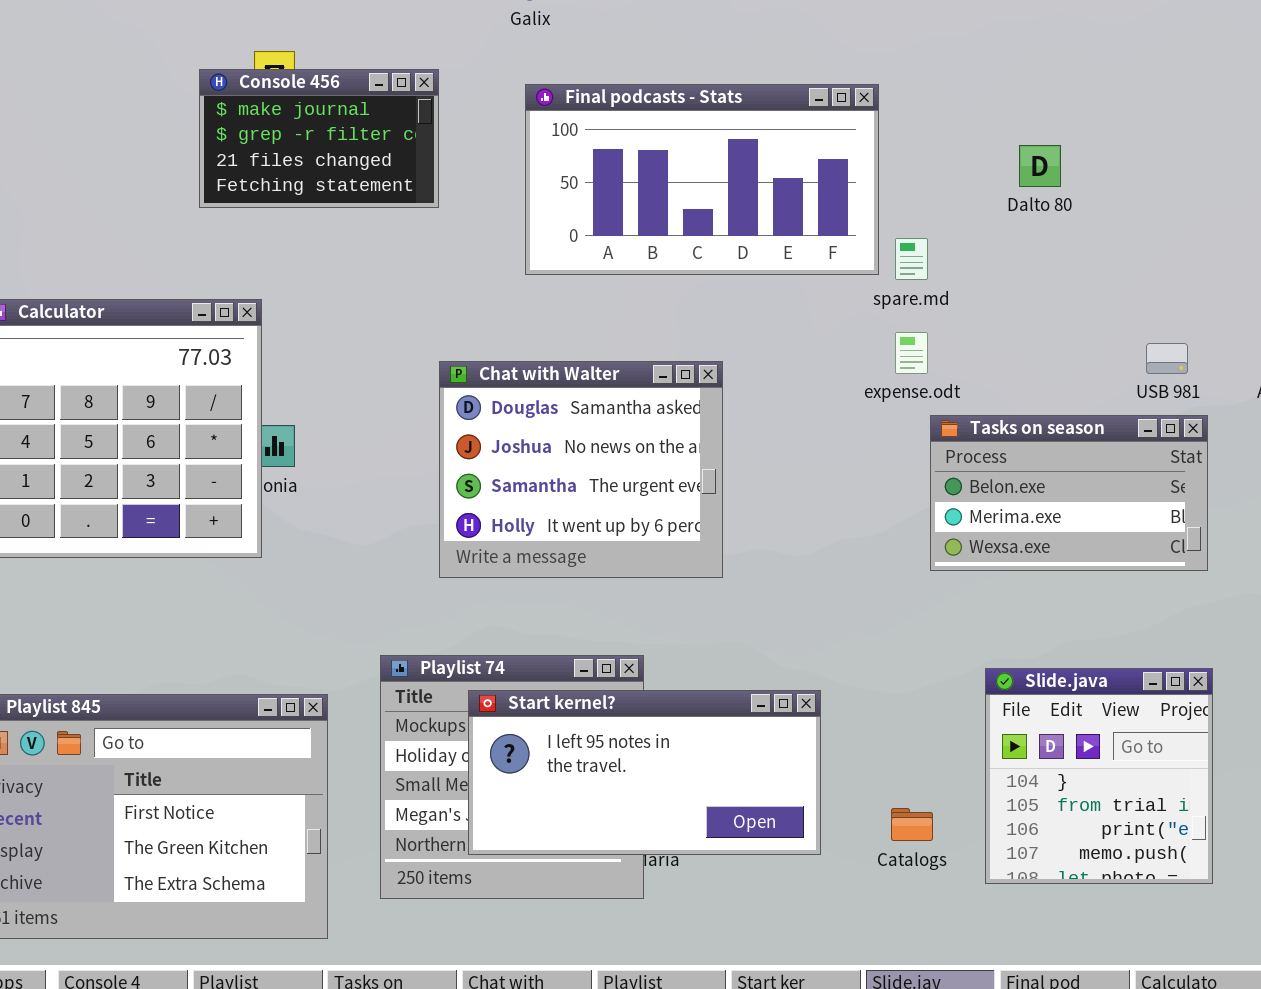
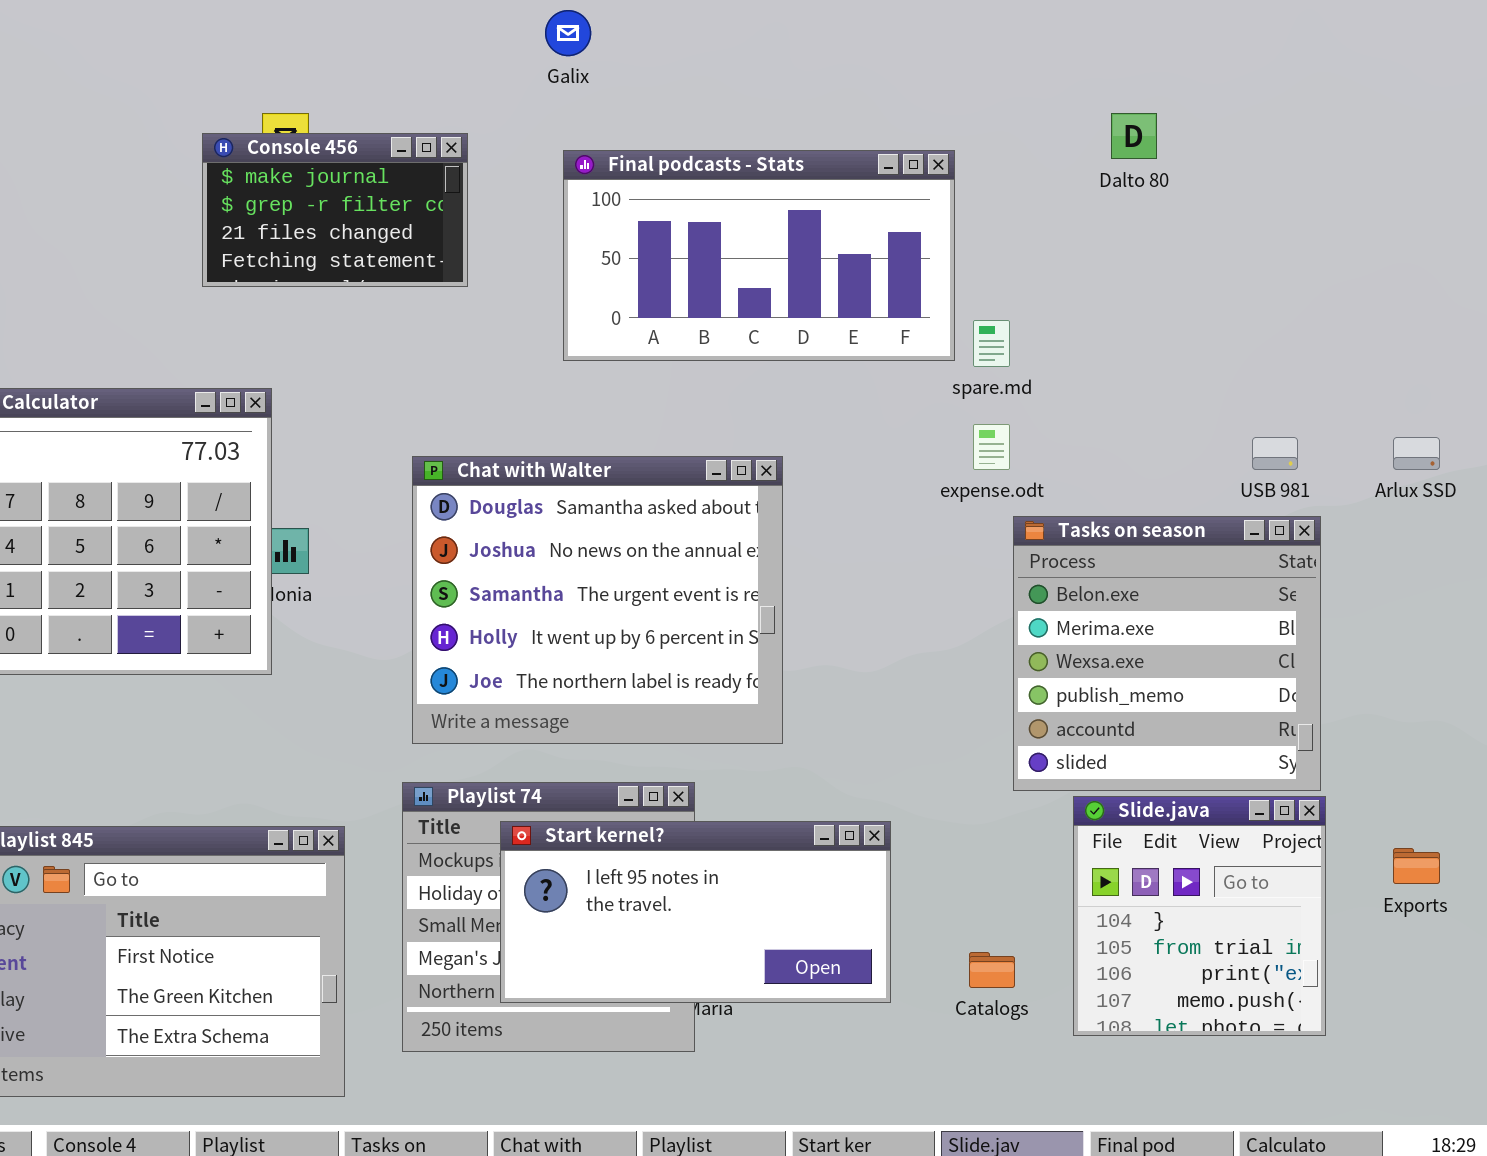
Dalto 80: [1019,145,1061,187] -> [1111,113,1157,159], moved
Chat with Walter: [439,361,723,578] -> [412,456,783,744], resized
Tasks on season: [930,415,1208,571] -> [1013,516,1321,791], resized

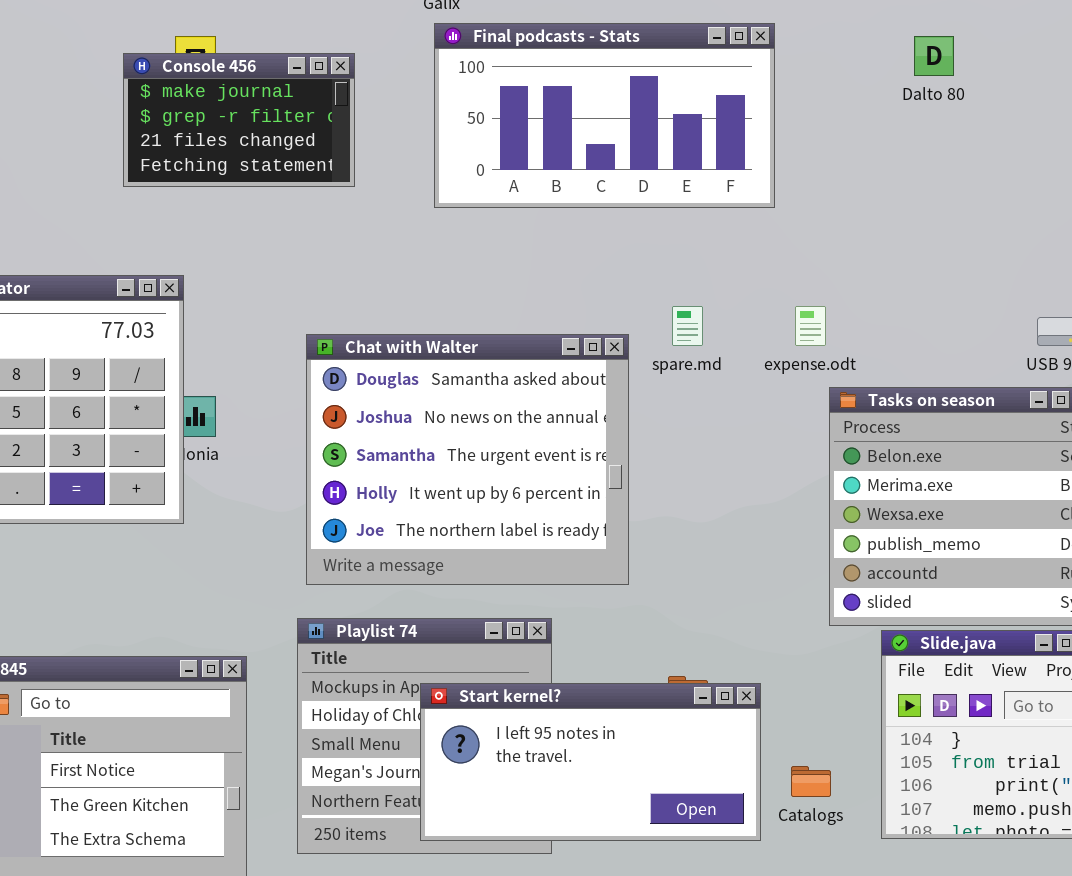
Final podcasts - Stats: [563,150,955,361] -> [434,23,775,208], moved
spare.md: [973,320,1010,367] -> [672,306,703,346], moved
Start kernel?: [500,821,891,1003] -> [420,683,761,841], moved

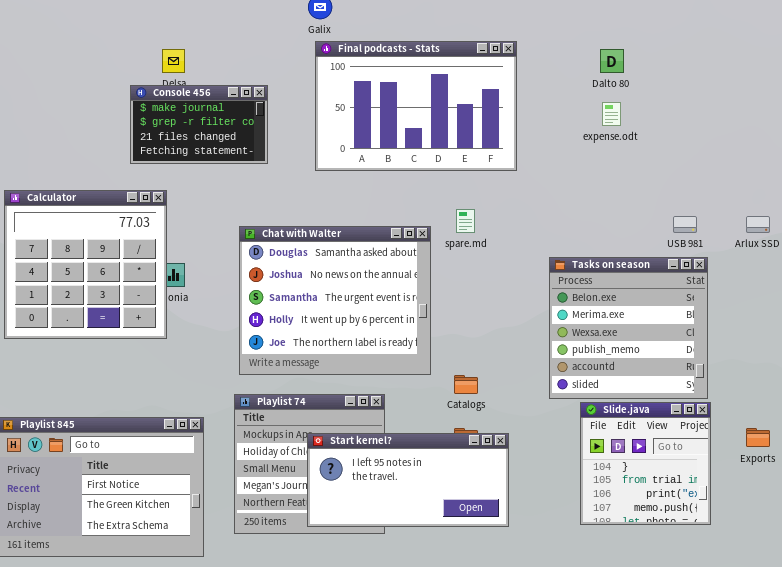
Final podcasts - Stats: [434,23,775,208] -> [315,41,517,171], resized
Console 456: [123,53,355,187] -> [130,85,268,164], moved
expense.odt: [795,306,826,346] -> [602,102,621,126], moved
Catalogs: [791,766,831,797] -> [454,375,478,394], moved

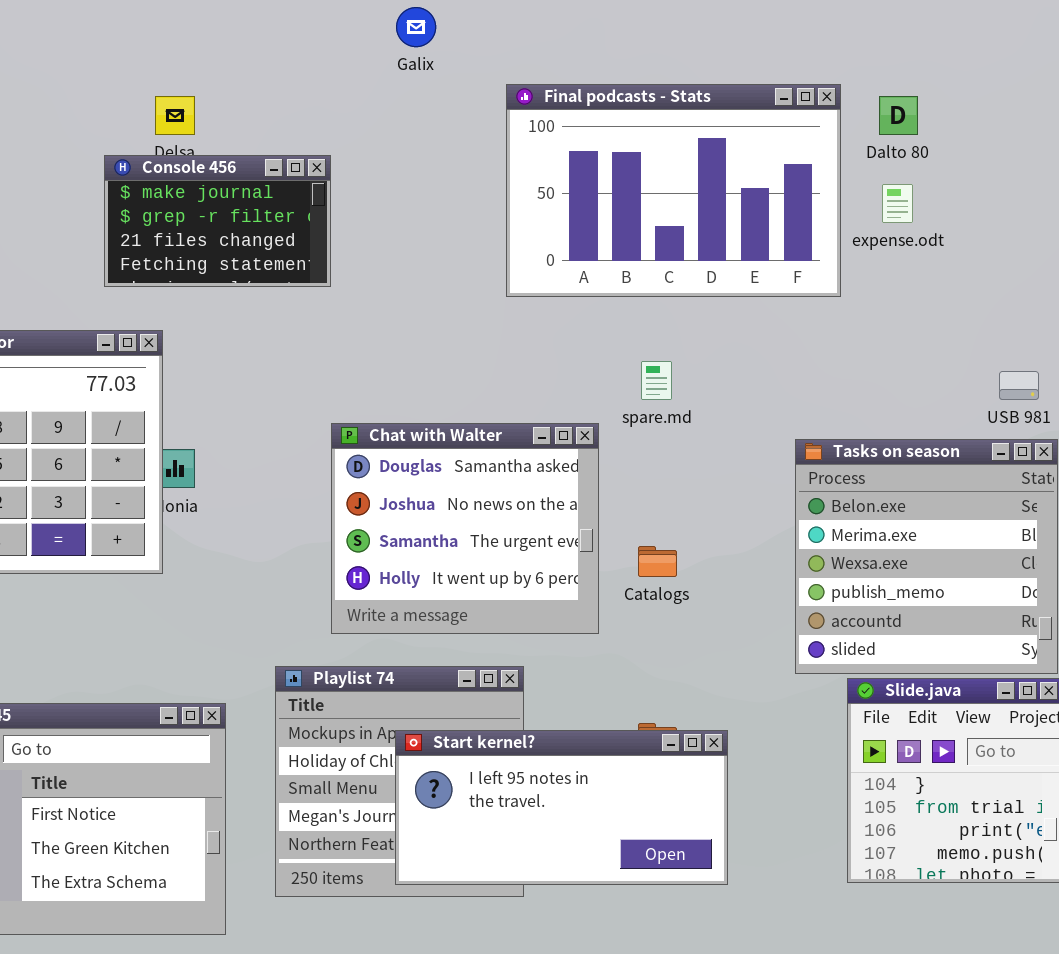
Final podcasts - Stats: [315,41,517,171] -> [506,84,841,297], moved
Chat with Walter: [239,226,431,375] -> [331,423,599,634], resized
Catalogs: [454,375,478,394] -> [638,546,677,577], moved

